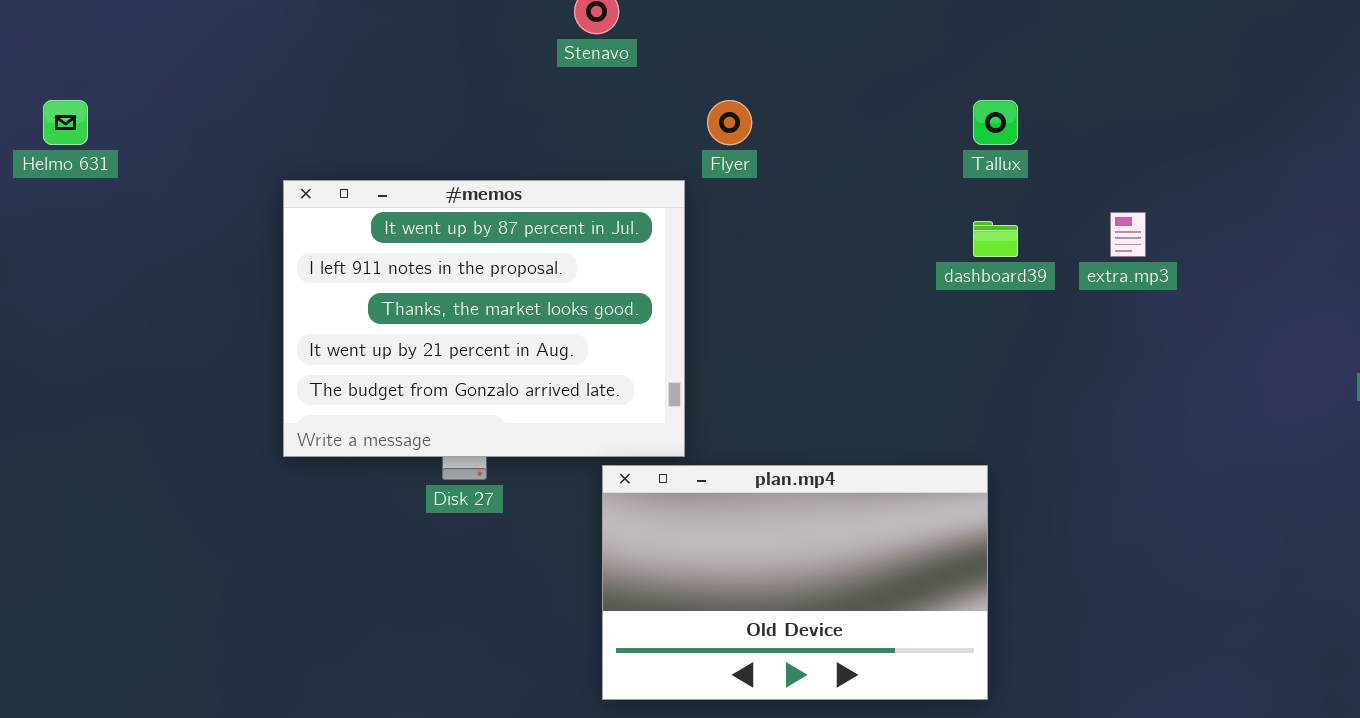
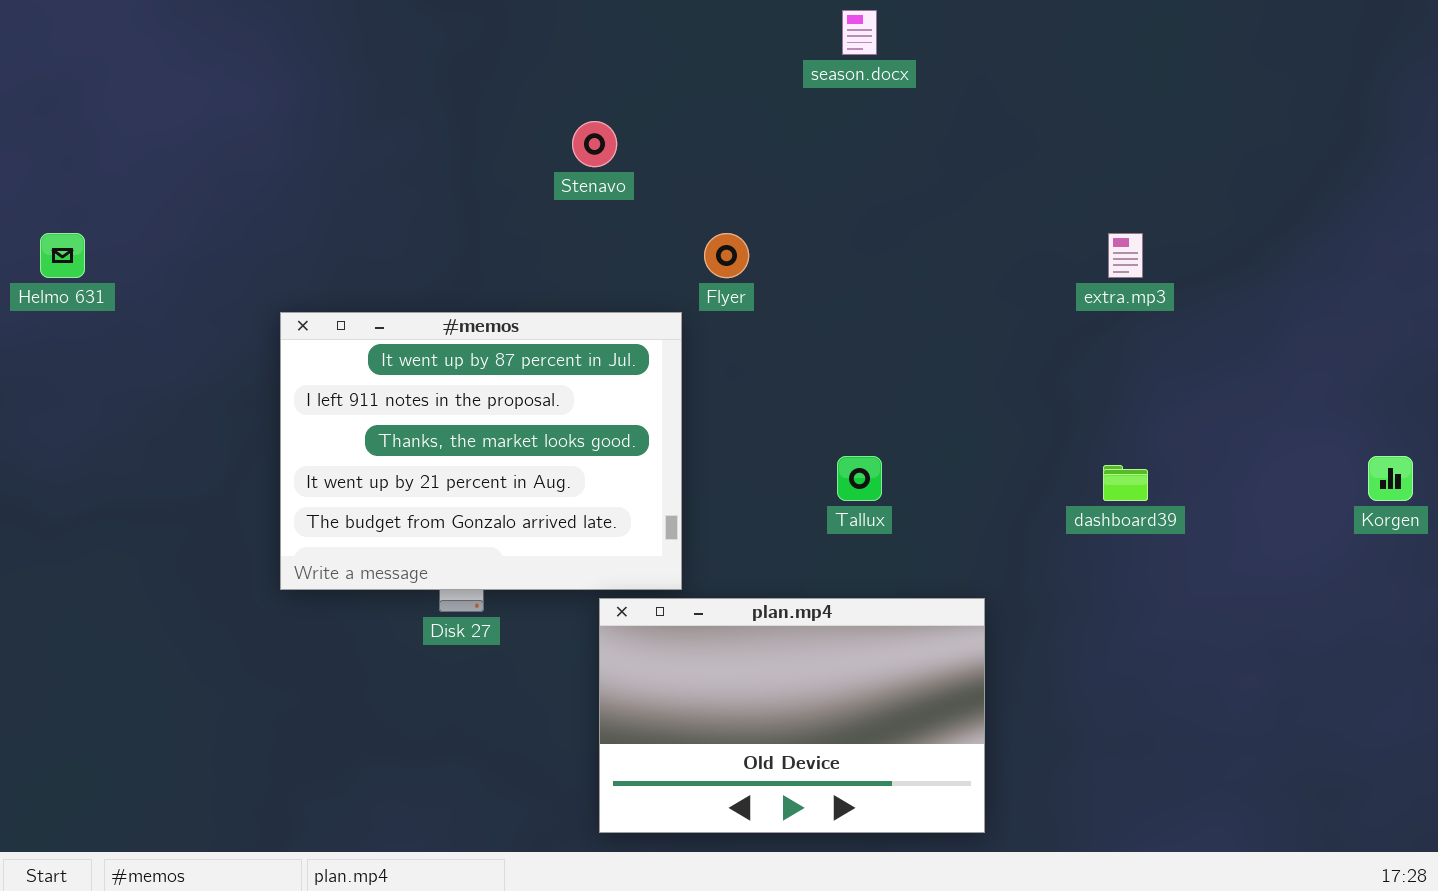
Tallux: [973,100,1018,145] -> [837,456,882,501], moved
extra.mp3: [1110,212,1146,257] -> [1108,233,1143,278], moved
dashboard39: [973,221,1018,257] -> [1103,465,1148,501], moved

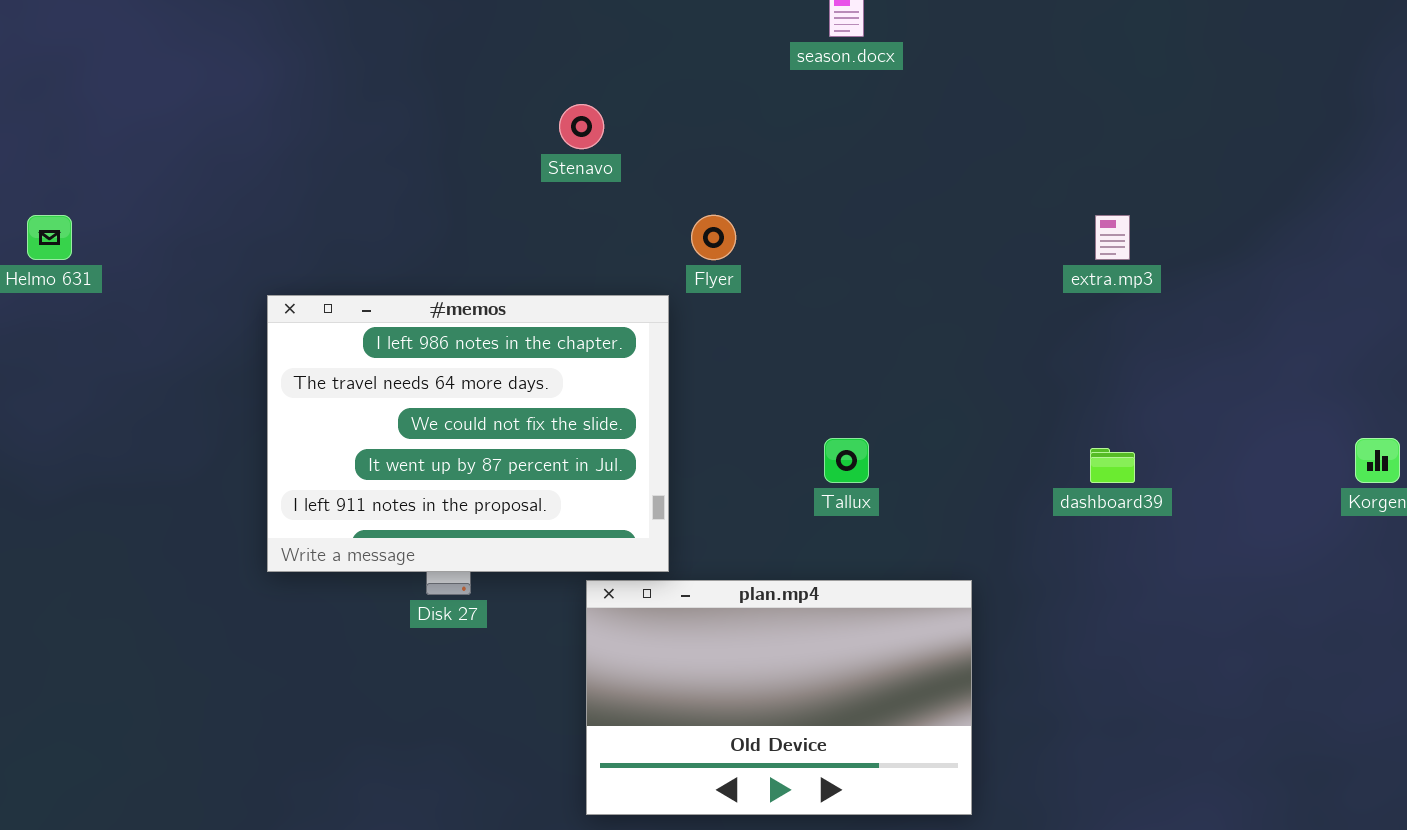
#memos: [280,312,682,590] -> [267,295,669,572], scrolled up 3 rows

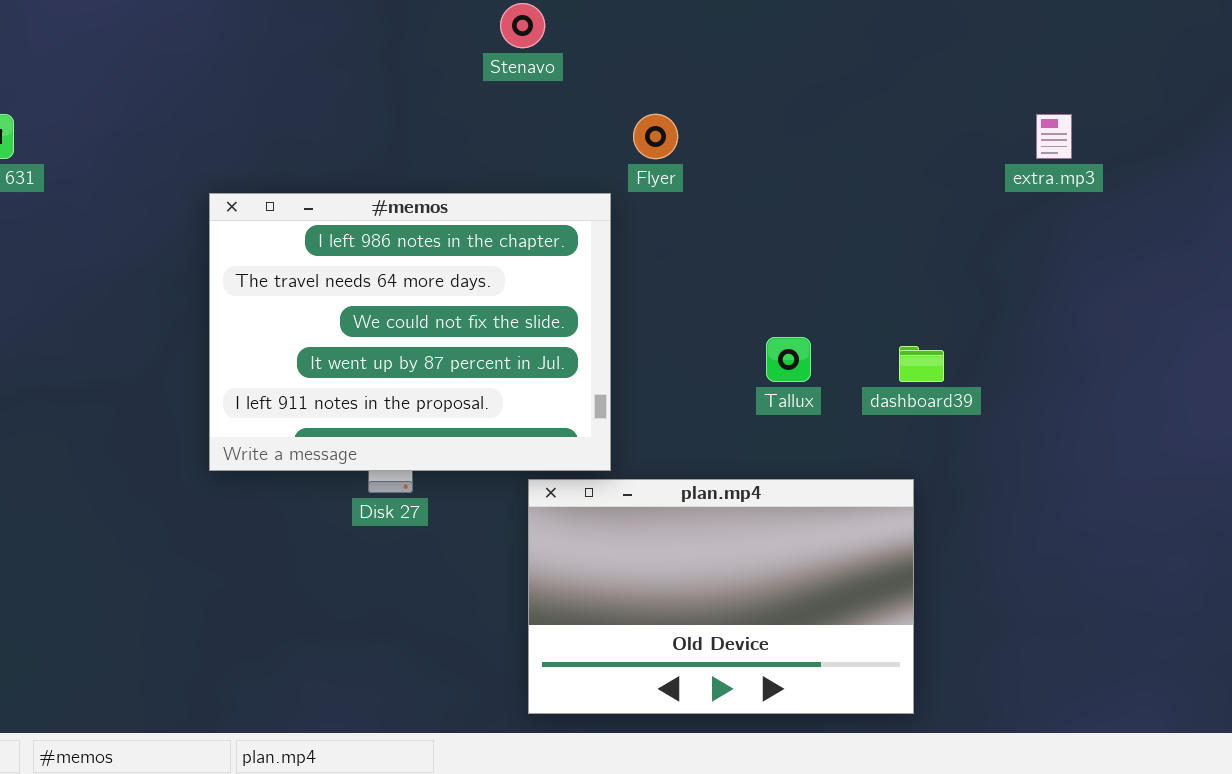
dashboard39: [1090,448,1135,483] -> [899,346,944,382], moved

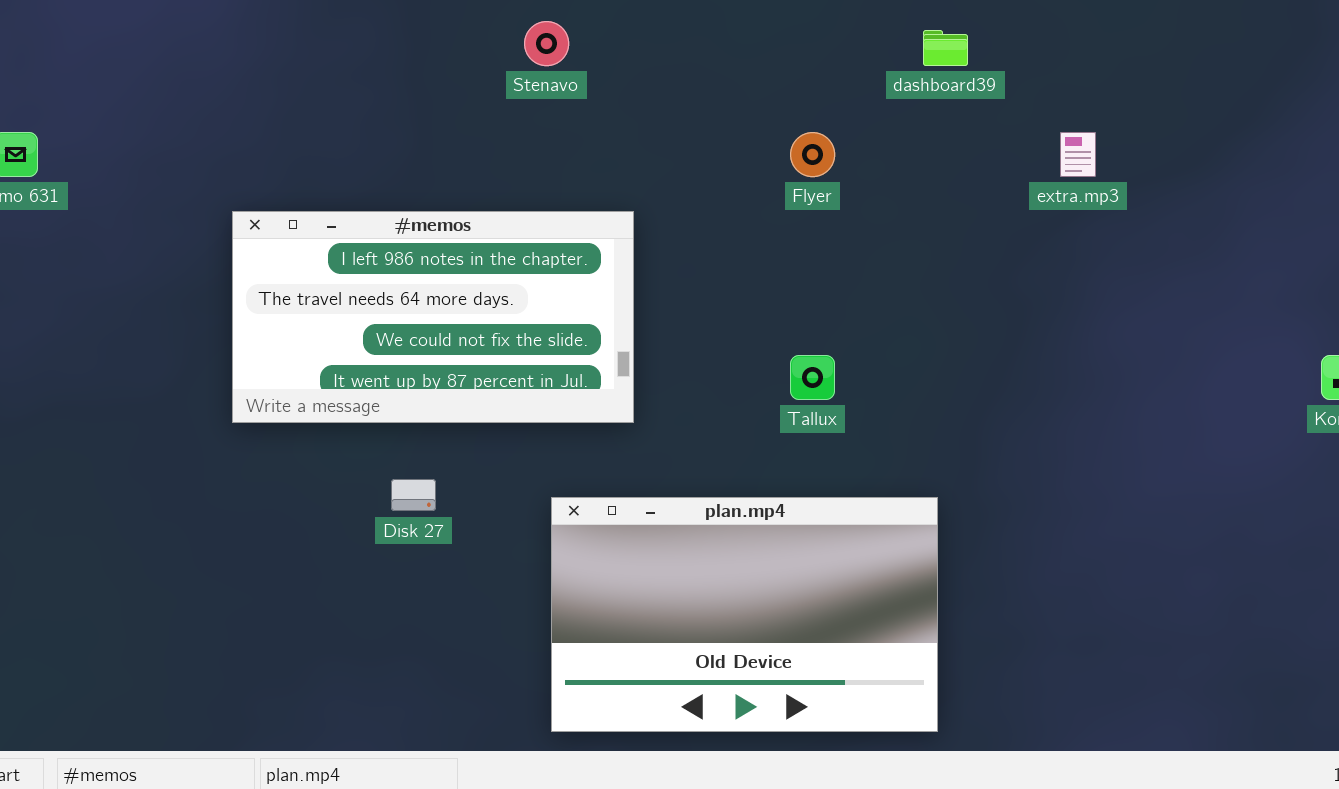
Flyer: [633,114,678,159] -> [790,132,835,177], moved
#memos: [209,193,611,471] -> [232,211,634,423], resized
dashboard39: [899,346,944,382] -> [923,30,968,66], moved

